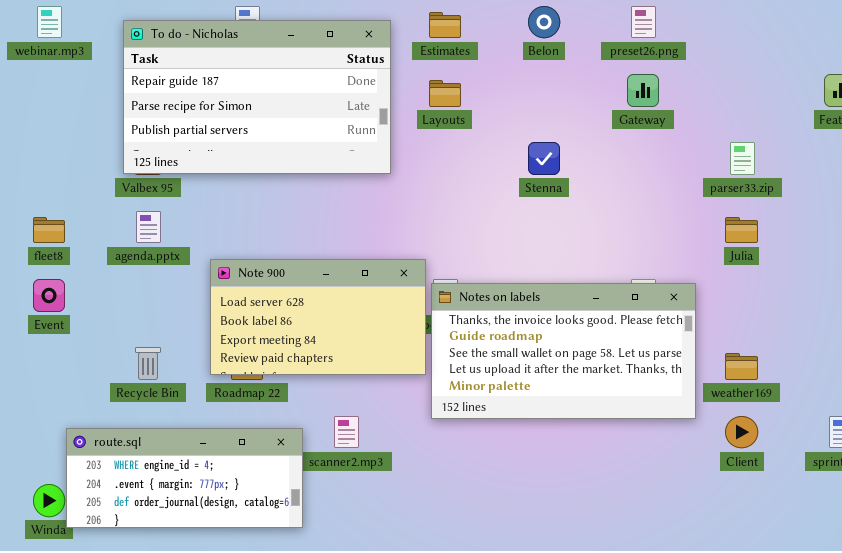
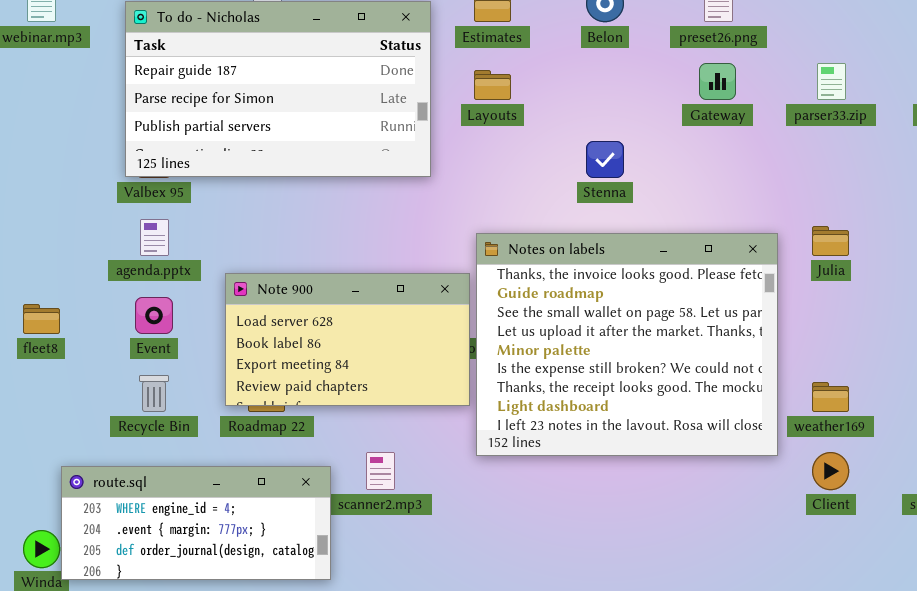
parser33.zip: [730,142,755,175] -> [817,63,846,100], moved
fleet8: [33,217,65,243] -> [23,304,60,334], moved
Event: [33,279,65,312] -> [135,297,173,334], moved
Notes on labels: [431,283,696,419] -> [476,233,778,456], resized

